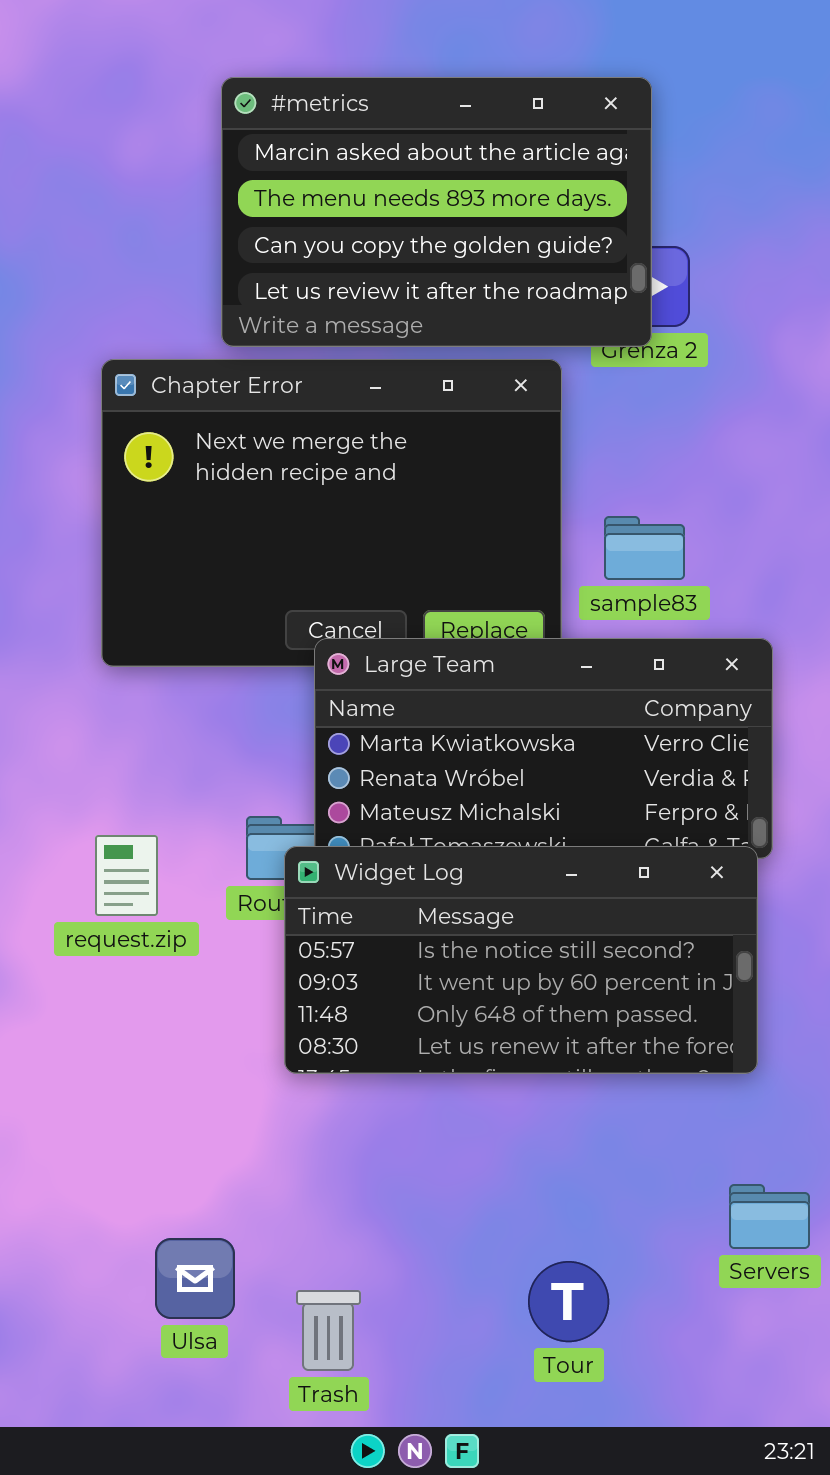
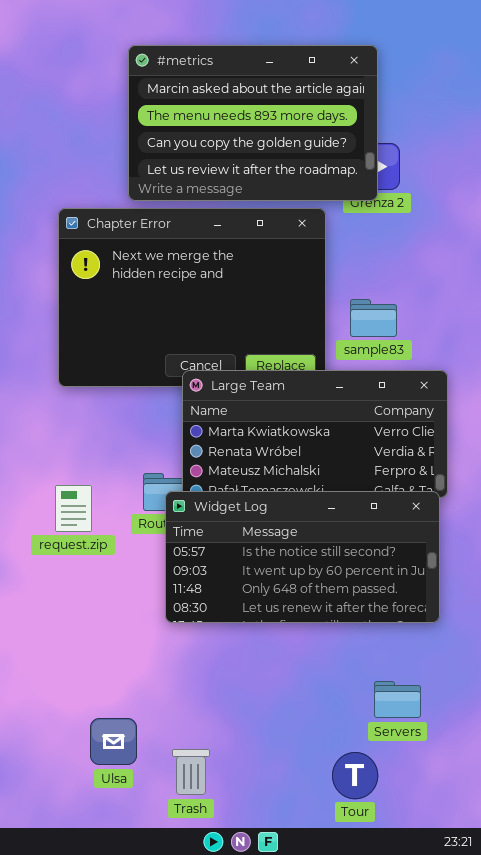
Servers: [729,1184,810,1249] -> [374,681,421,718], moved
Tour: [528,1261,609,1342] -> [332,752,378,799], moved

